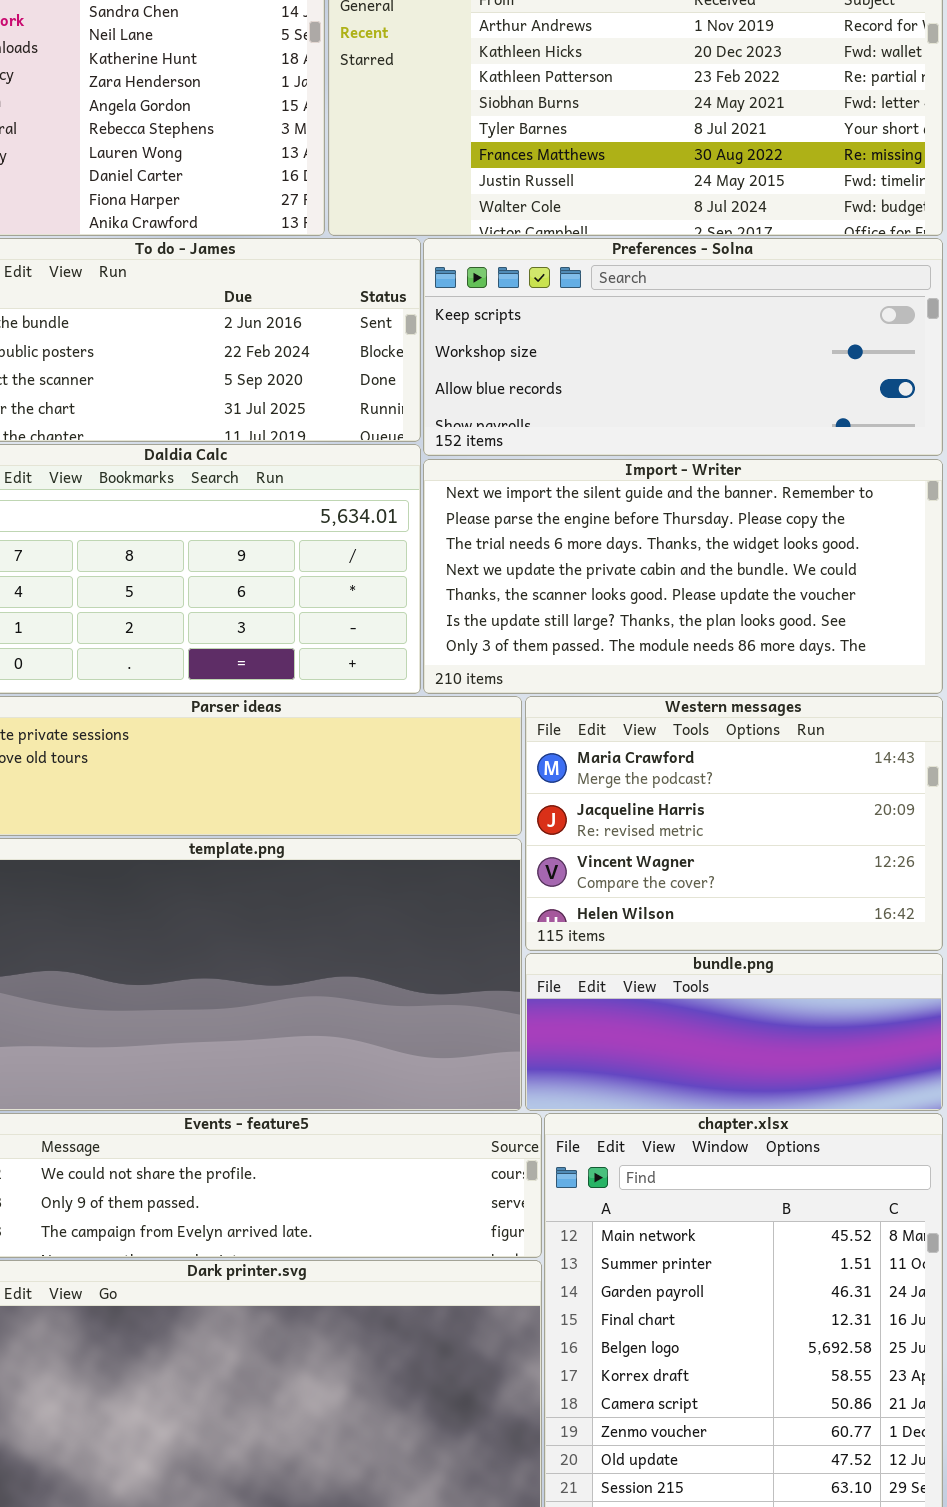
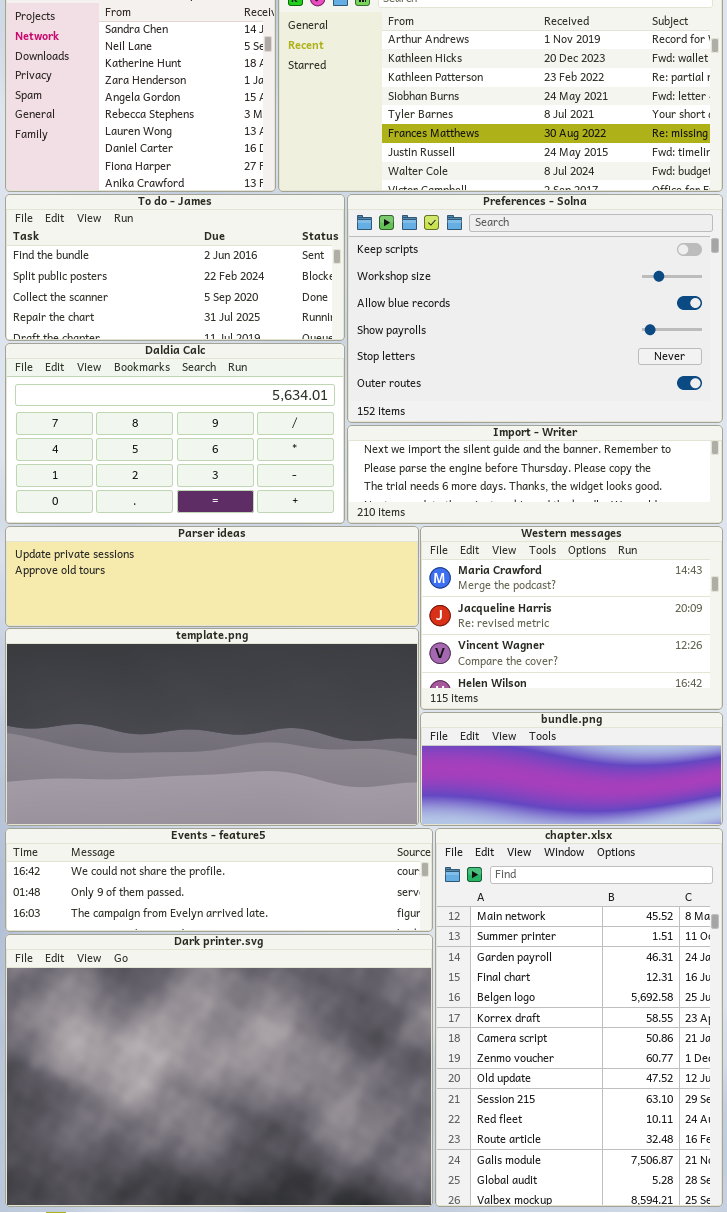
Preferences - Solna: [423,238,943,456] -> [347,194,723,423], resized
Import - Writer: [423,459,943,694] -> [347,425,723,524], resized

